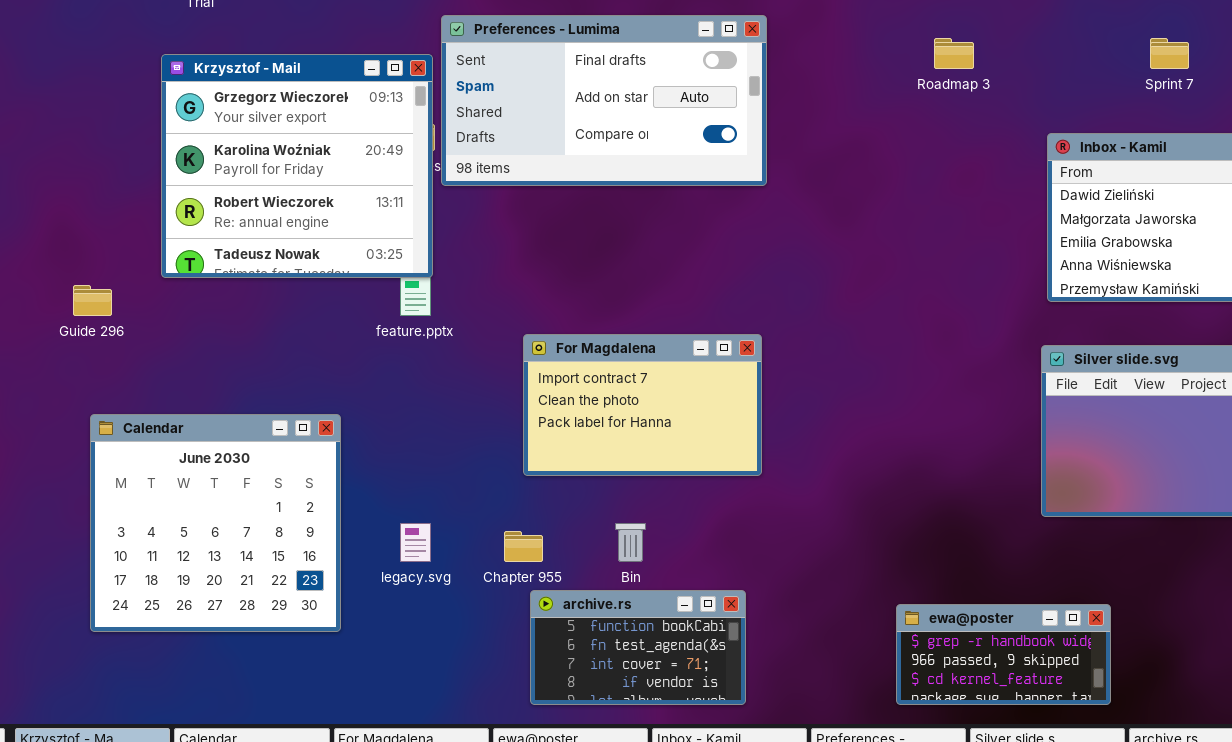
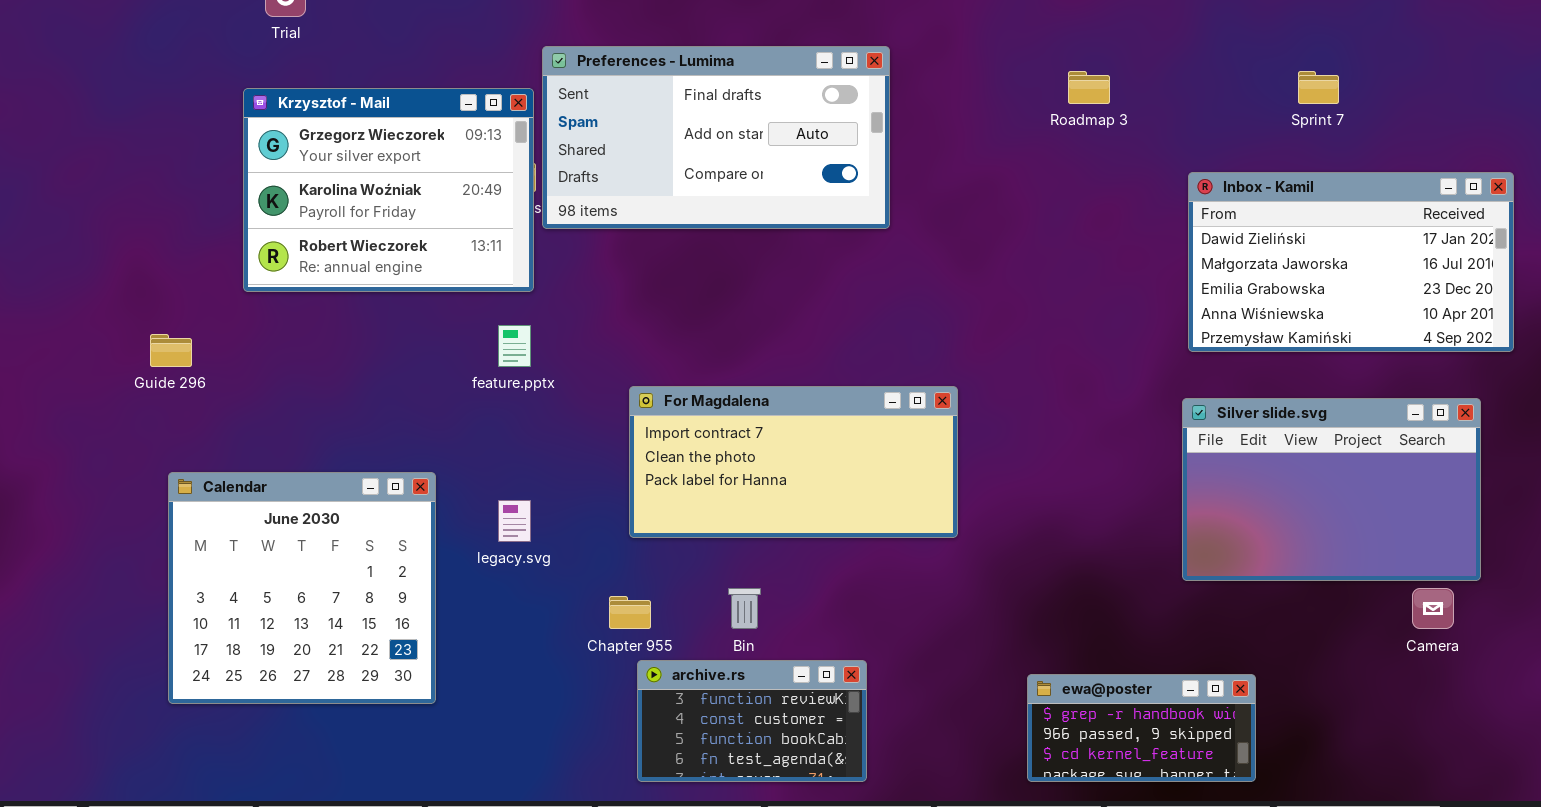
Krzysztof - Mail: [161,54,433,278] -> [243,88,534,292], resized
For Magdalena: [523,334,762,476] -> [629,386,958,538], resized
legacy.svg: [400,523,431,562] -> [498,500,531,542], moved
archive.rs: [530,590,746,705] -> [637,660,867,782], scrolled up 2 rows

